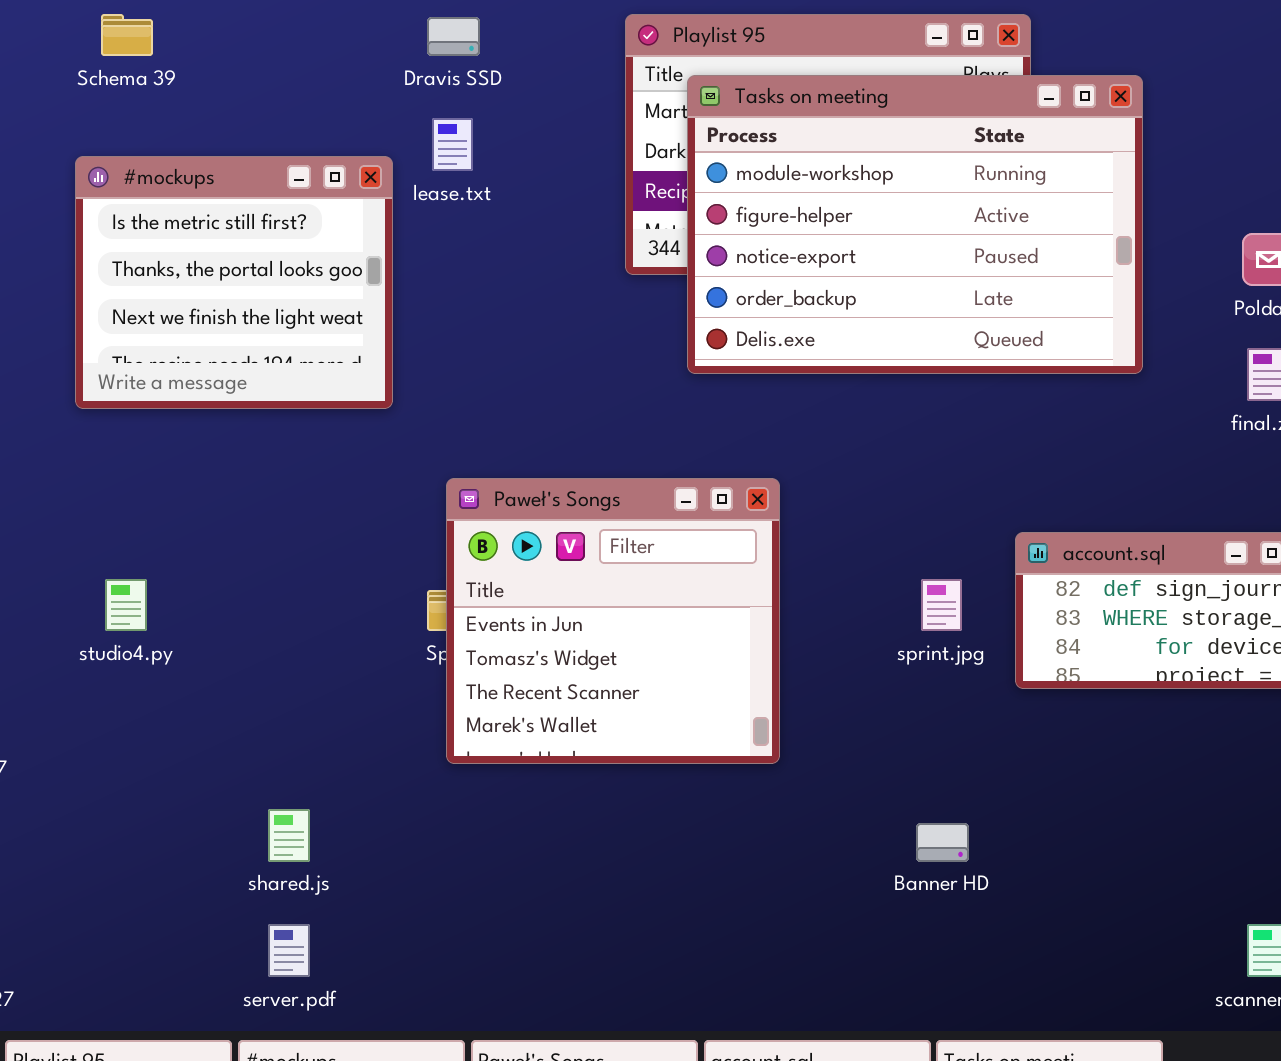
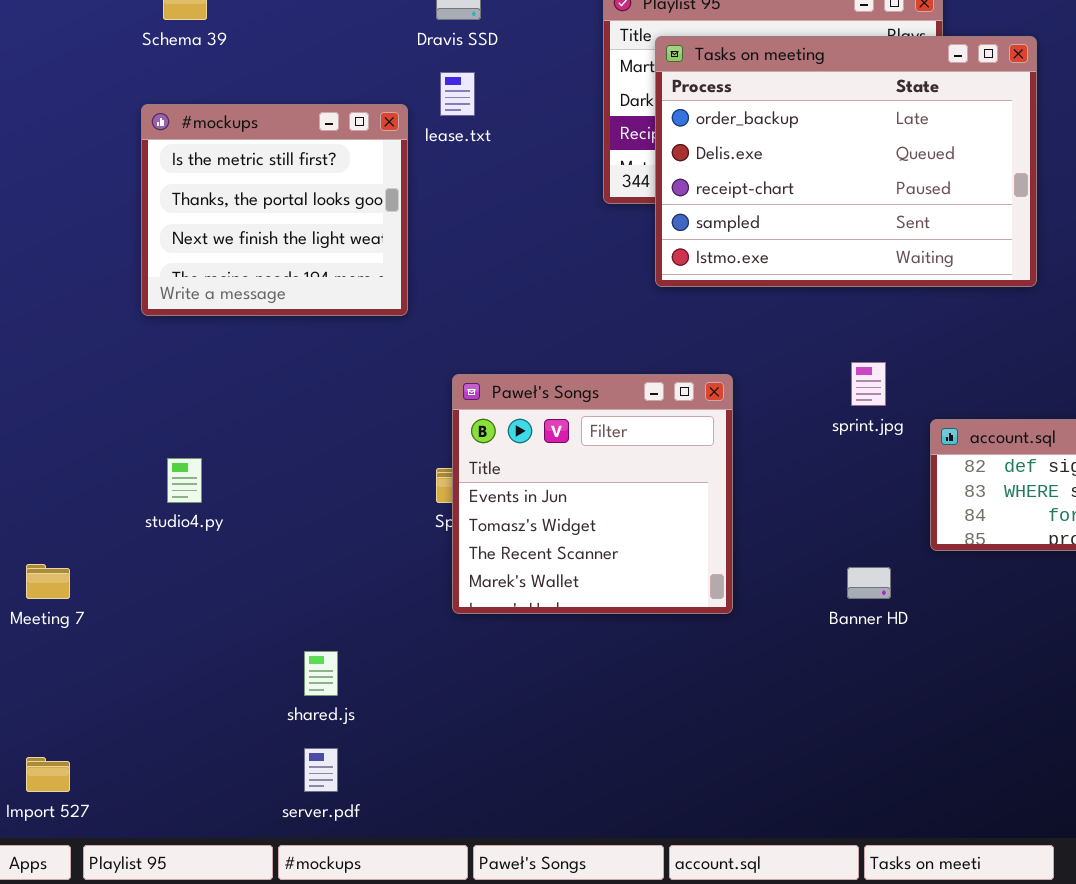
Tasks on meeting: [687,75,1143,374] -> [655,36,1037,287], scrolled down 3 rows
sprint.jpg: [921,579,962,631] -> [851,362,886,406], moved
Banner HD: [916,823,969,862] -> [847,567,891,599], moved

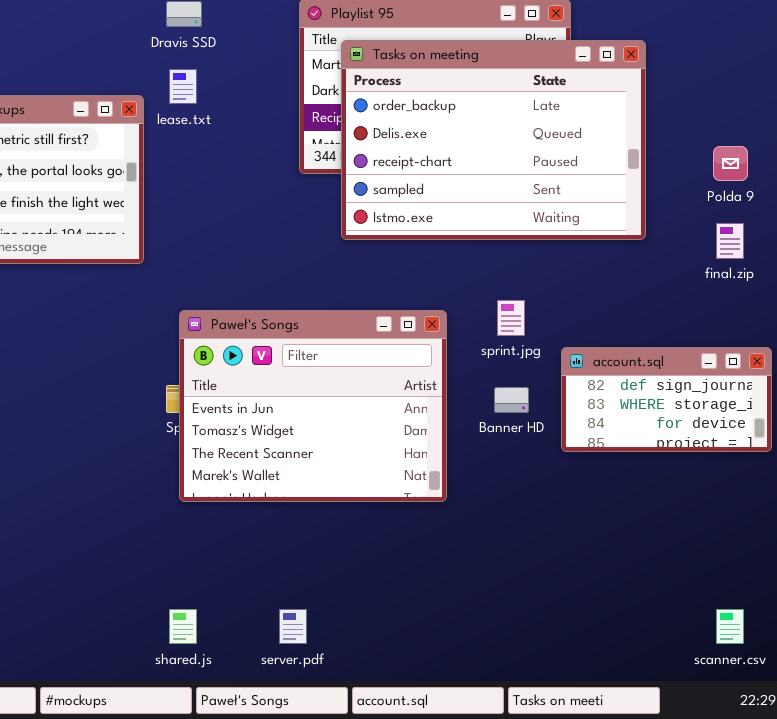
Paweł's Songs: [452,374,733,614] -> [179,310,447,502], resized
Banner HD: [847,567,891,599] -> [494,387,529,413], moved
shared.js: [304,651,338,696] -> [169,609,197,644], moved
server.pdf: [304,748,338,792] -> [279,609,307,644], moved

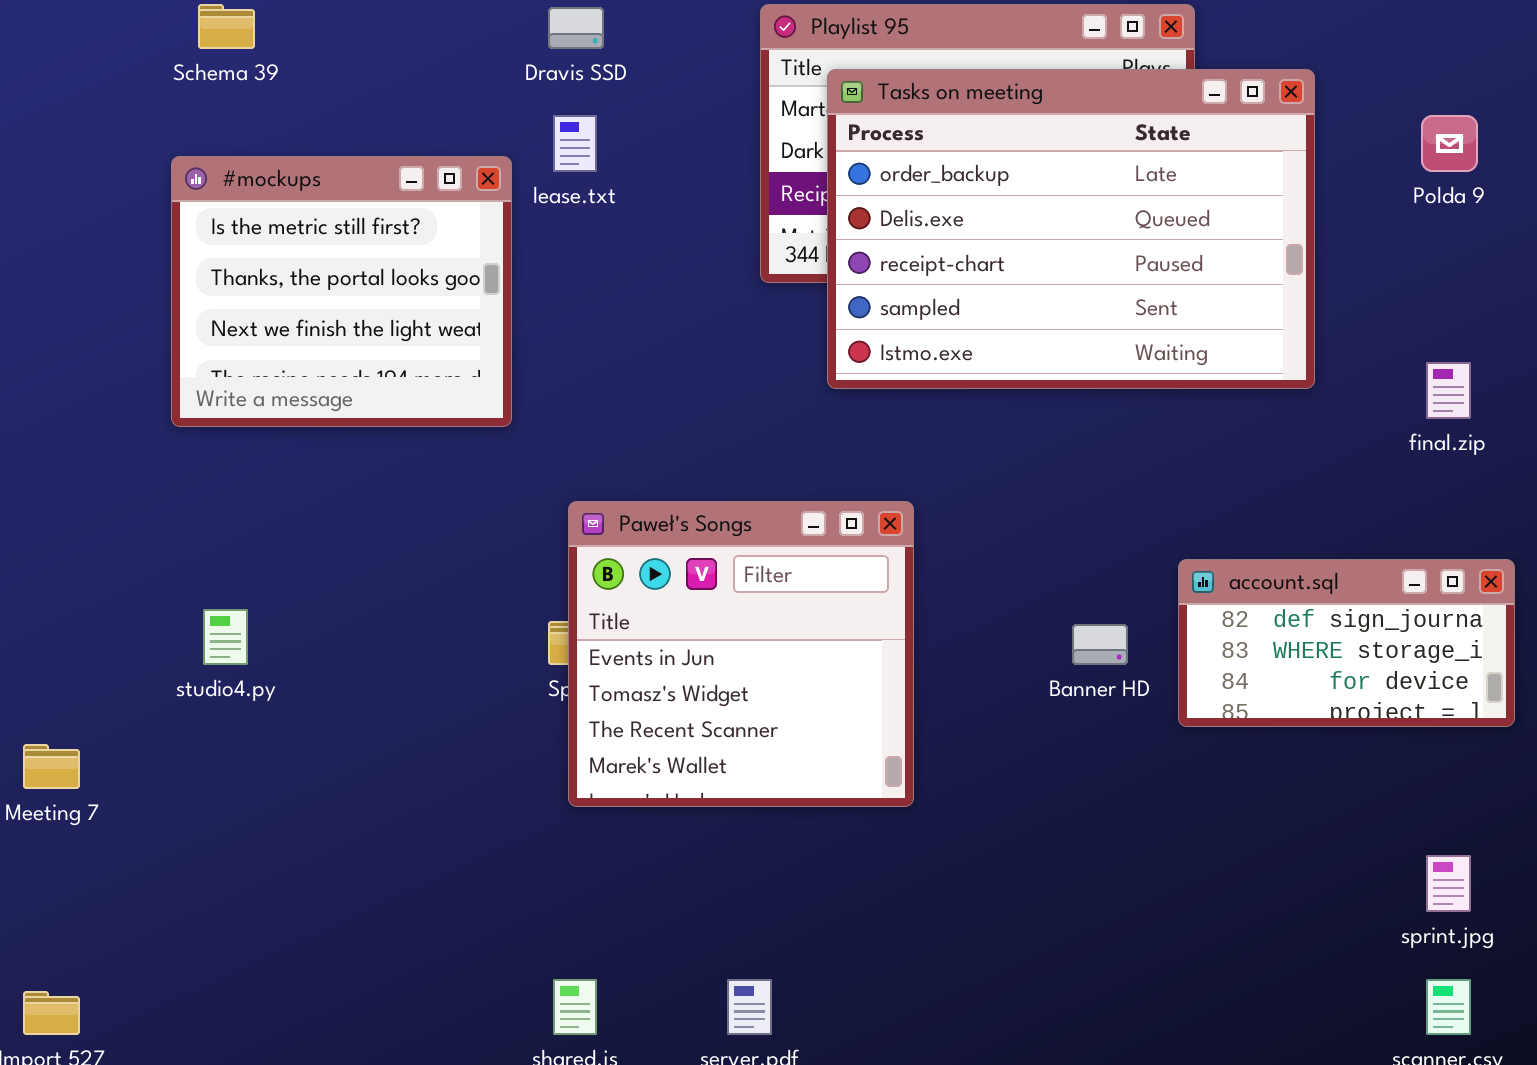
Polda 9: [713,146,748,181] -> [1421,115,1478,172], moved
sprint.jpg: [497,300,525,336] -> [1426,855,1471,912], moved
Paweł's Songs: [179,310,447,502] -> [568,501,914,807], resized

